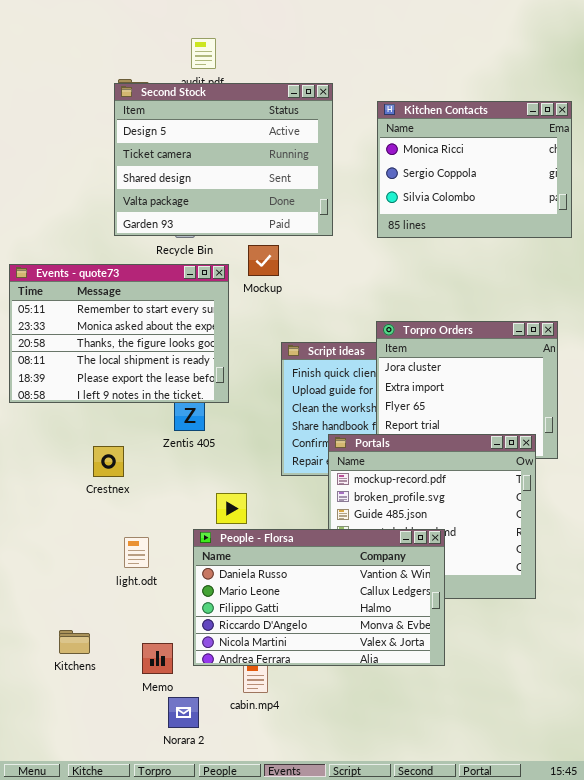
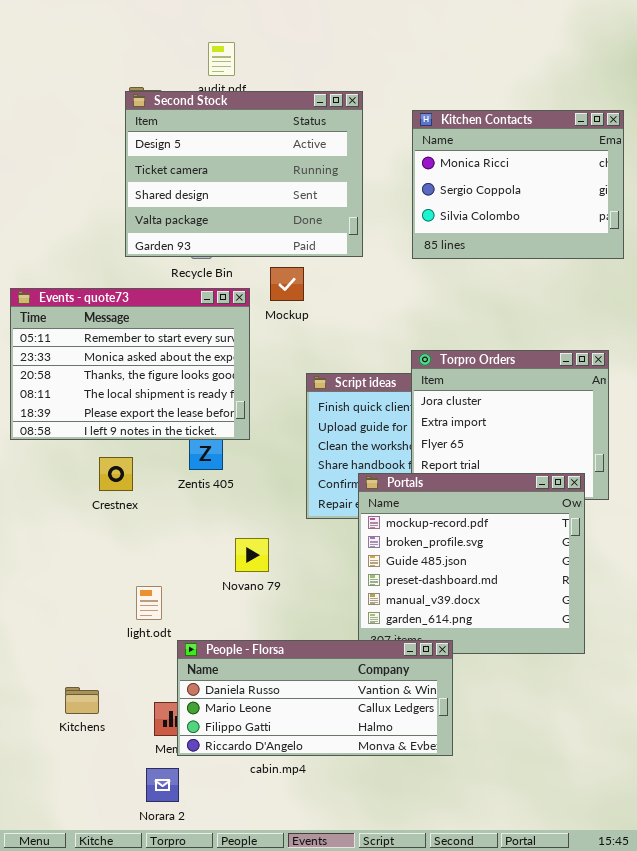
Crestnex: [93,446,124,477] -> [99,457,133,491], moved
People - Florsa: [193,529,445,666] -> [177,640,453,756], moved, resized
Norara 2: [168,697,199,728] -> [146,768,179,802], moved

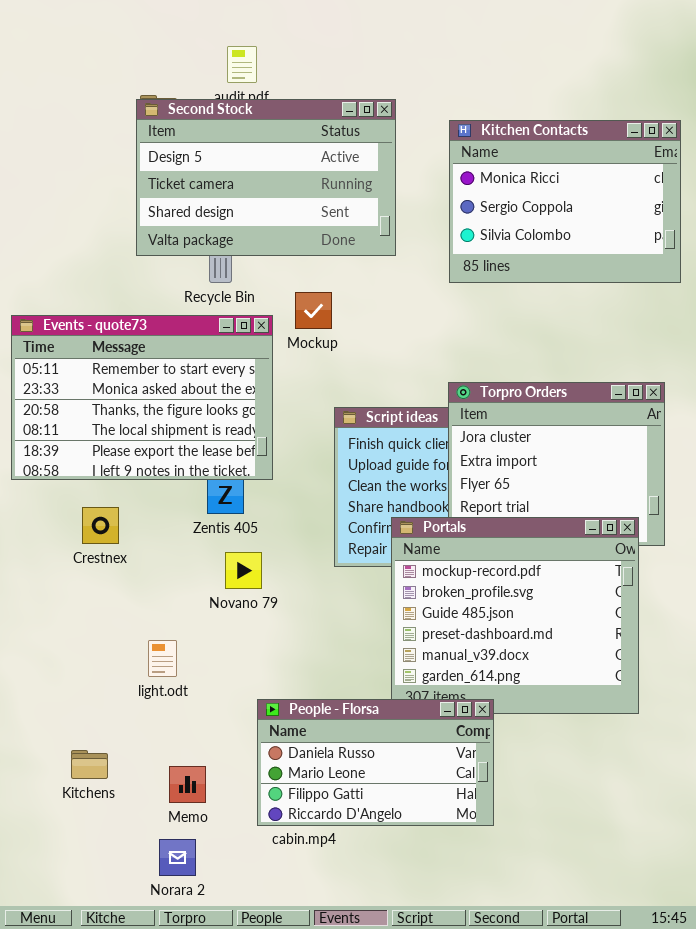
Second Stock: [125,91,363,257] -> [136,99,396,256], resized
Crestnex: [99,457,133,491] -> [82,507,119,544], moved
Novano 79: [235,538,269,572] -> [225,552,262,589], moved
People - Florsa: [177,640,453,756] -> [257,699,494,826], resized

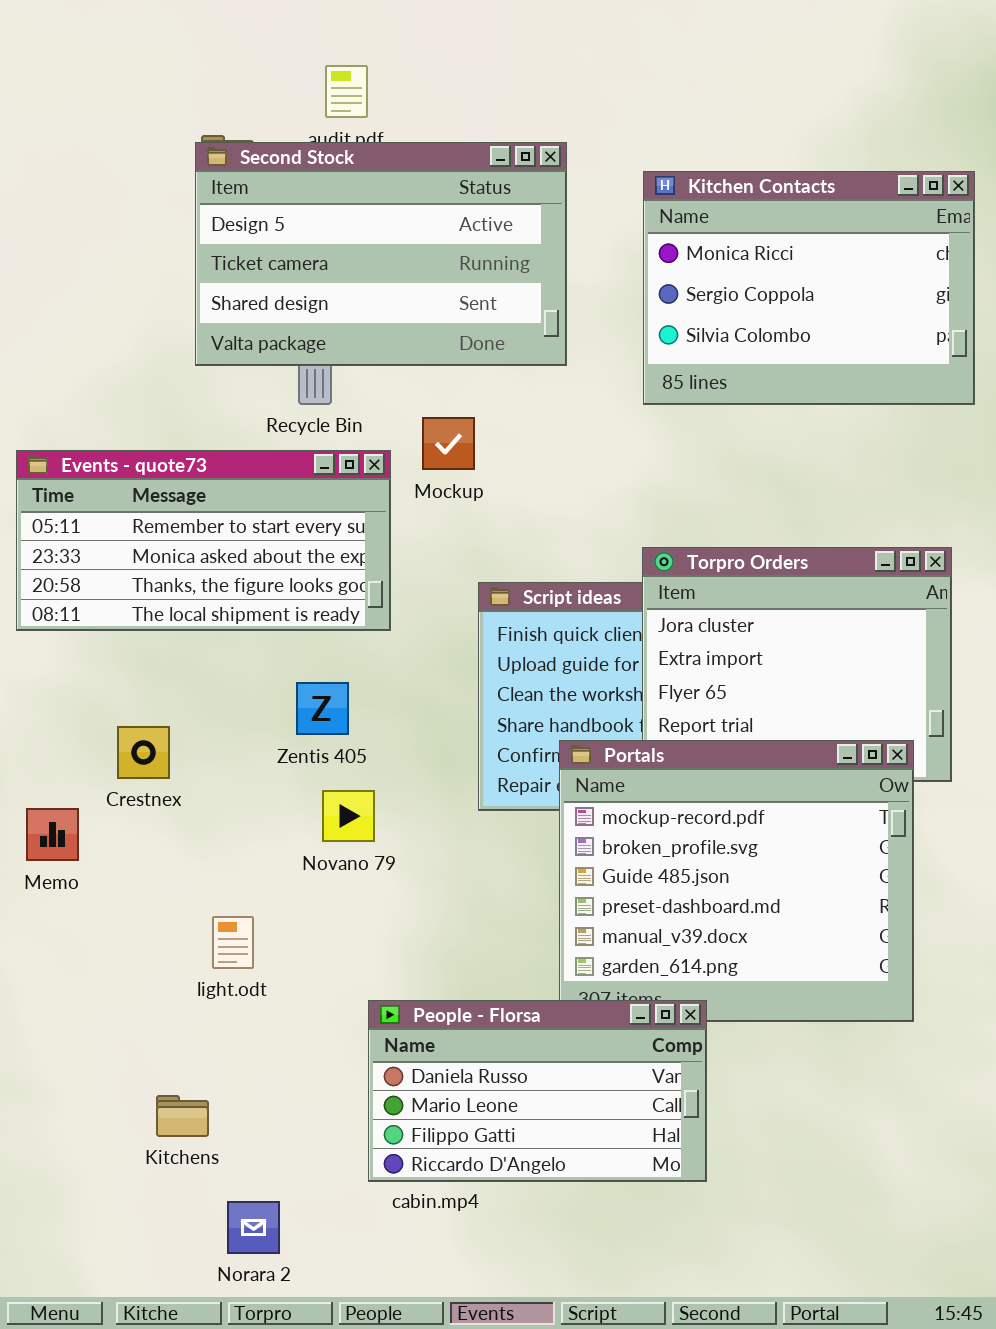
Events - quote73: [11,315,273,480] -> [16,450,391,631], resized
Kitchens: [71,750,108,779] -> [156,1095,209,1137], moved
Memo: [169,766,206,803] -> [26,808,79,861], moved

